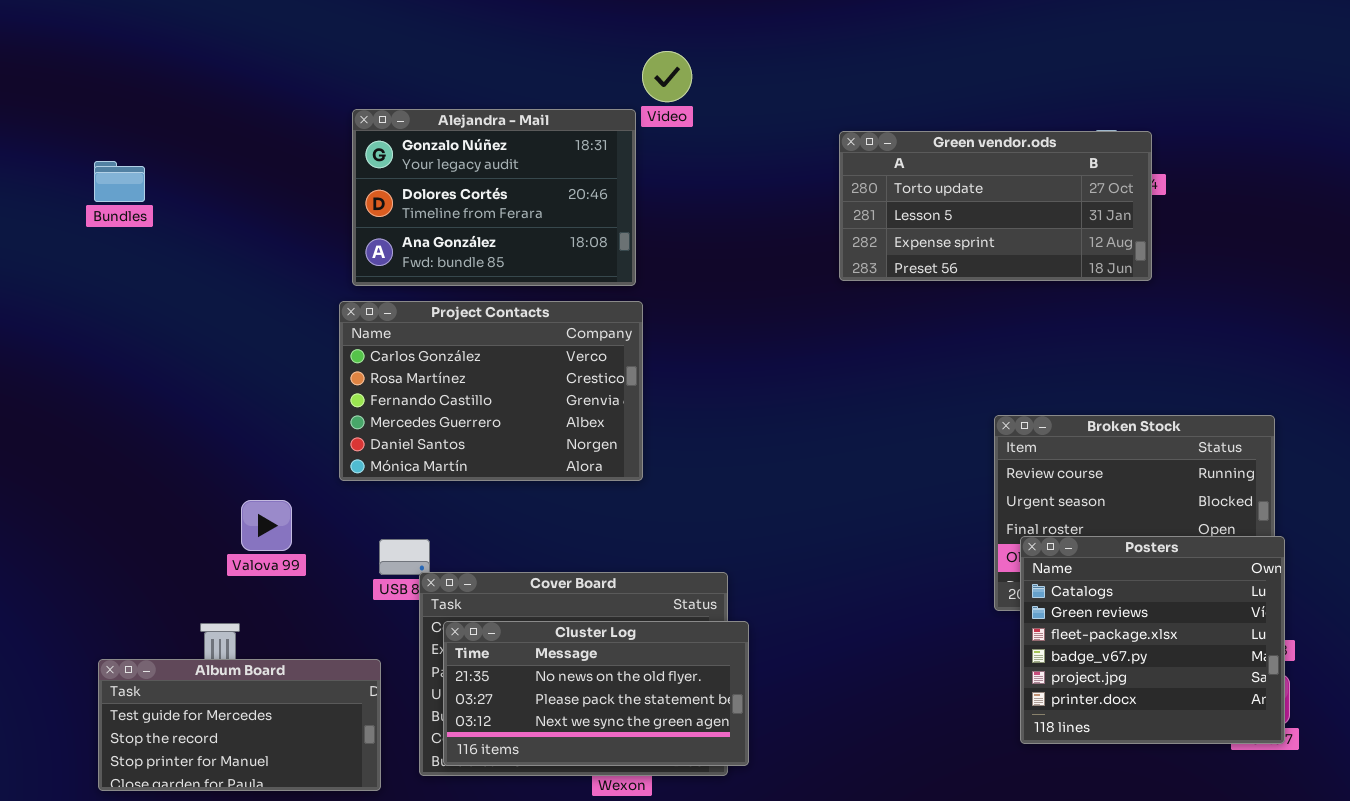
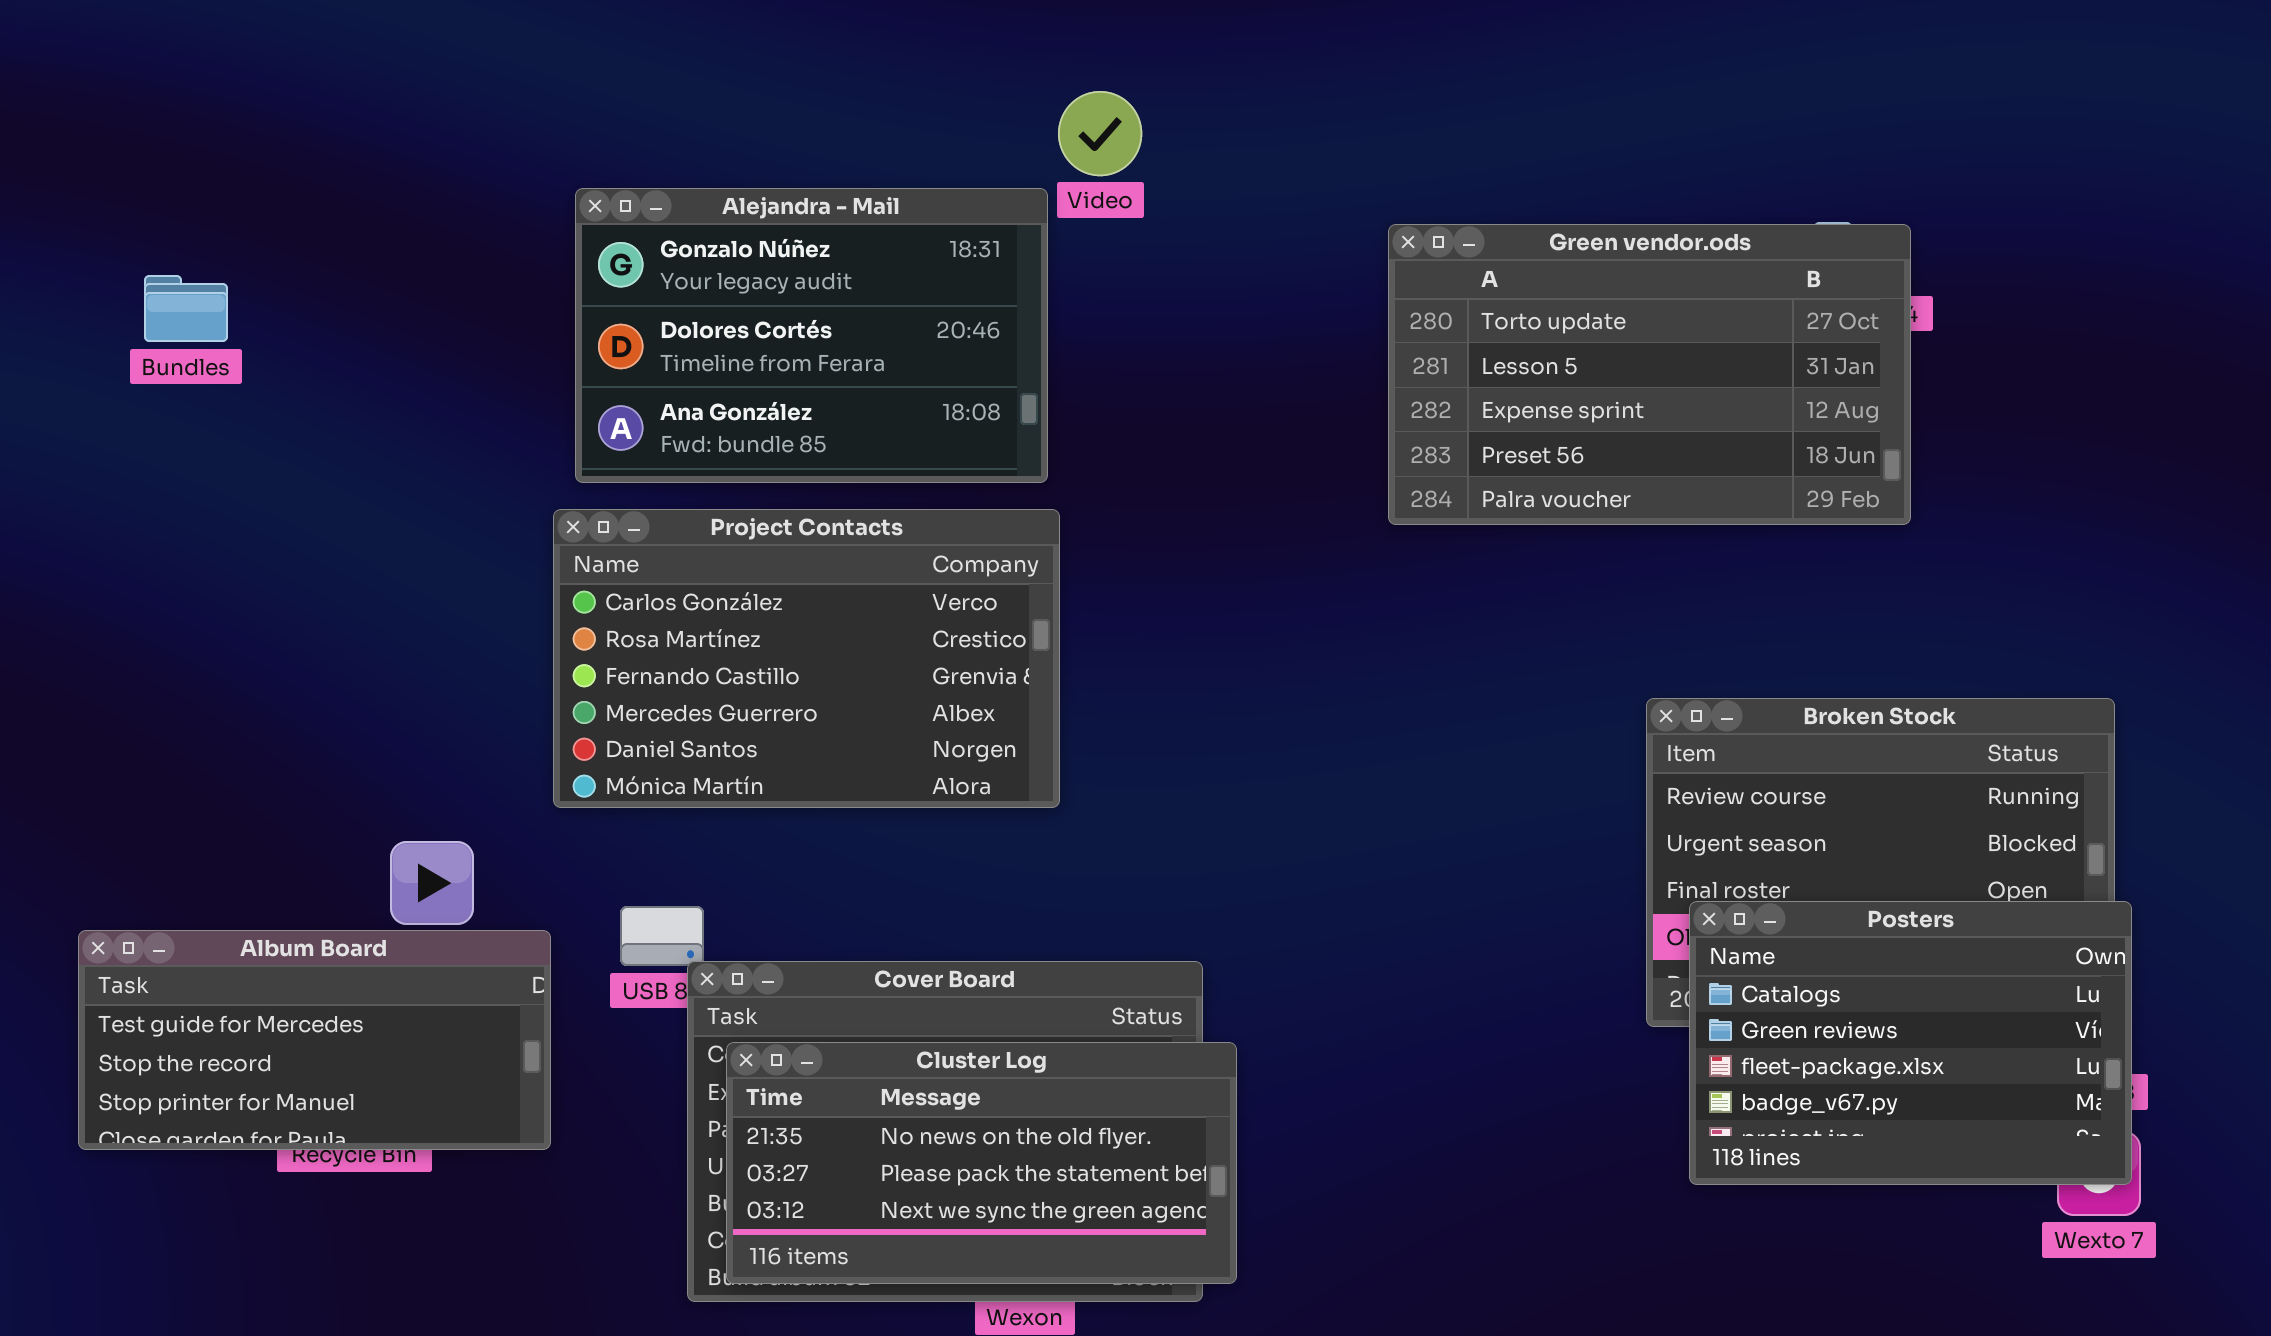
Green vendor.ods: [839,131,1152,281] -> [1388,224,1911,525], resized
Posters: [1020,536,1285,744] -> [1689,901,2132,1185], resized
Album Board: [98,659,381,791] -> [78,930,551,1150], moved

